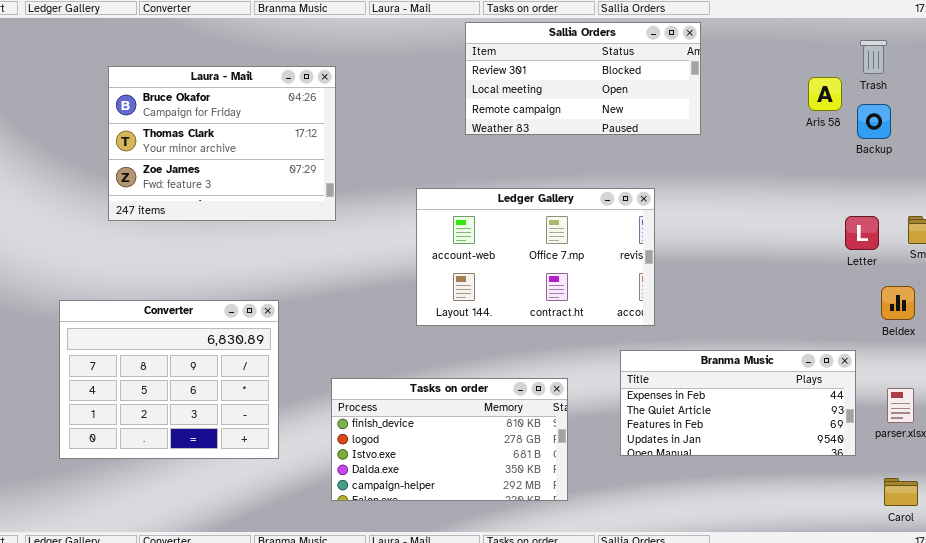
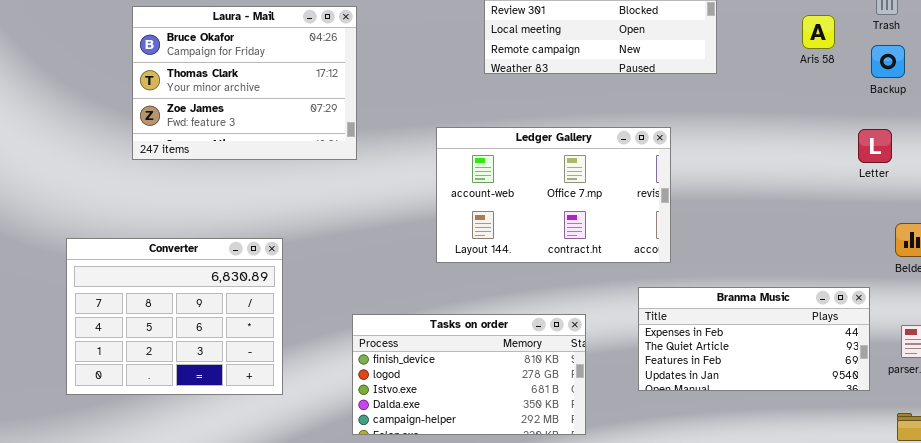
Aris 58: [808,77,842,111] -> [802,15,835,49], moved
Letter: [845,216,879,250] -> [858,129,892,163], moved
Converter: [59,300,279,459] -> [66,238,283,395], moved

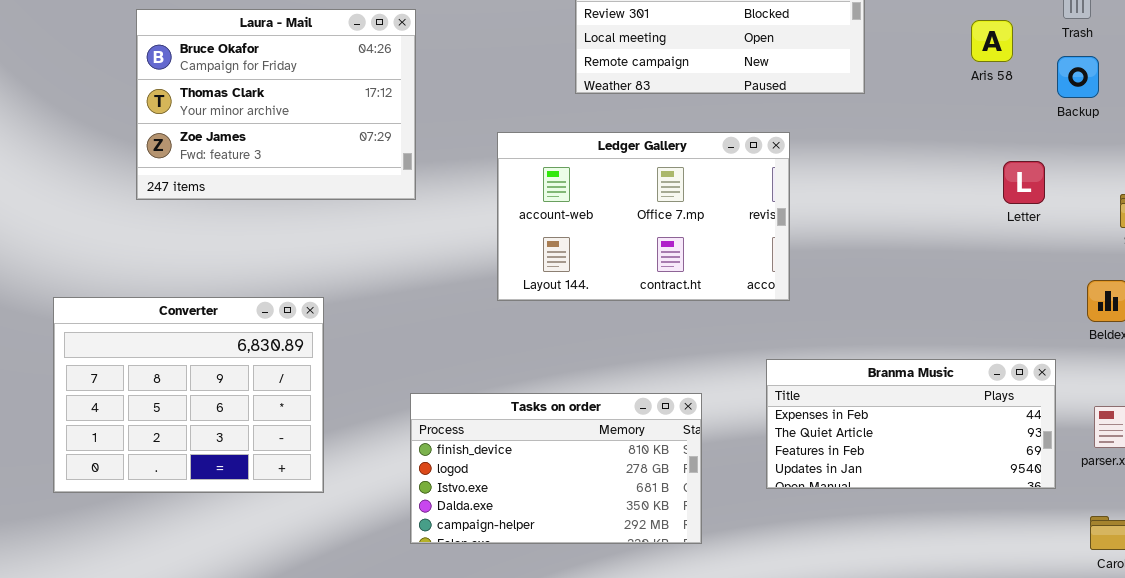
Ledger Gallery: [436,127,671,263] -> [497,132,790,301], moved
Letter: [858,129,892,163] -> [1003,161,1045,204], moved

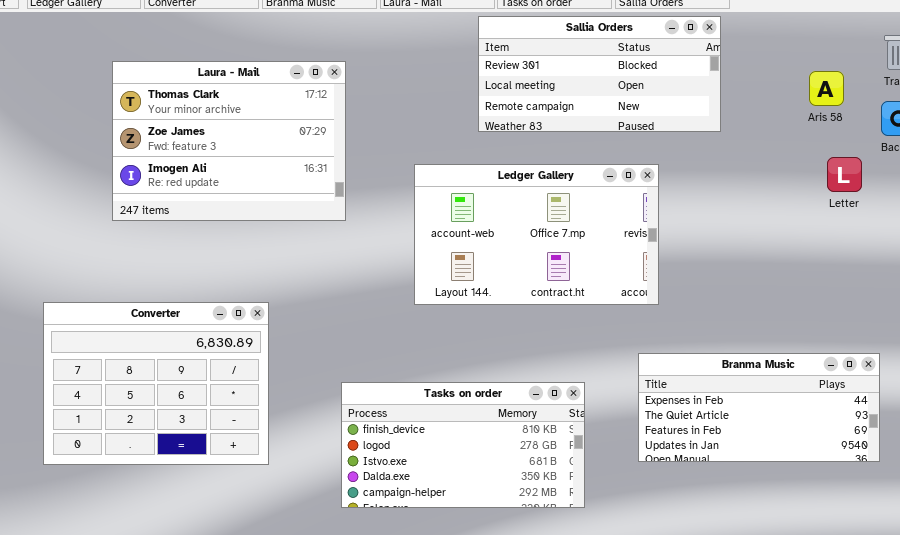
Laura - Mail: [136,9,416,200] -> [112,61,346,221], scrolled down 1 row
Letter: [1003,161,1045,204] -> [827,157,862,192], moved

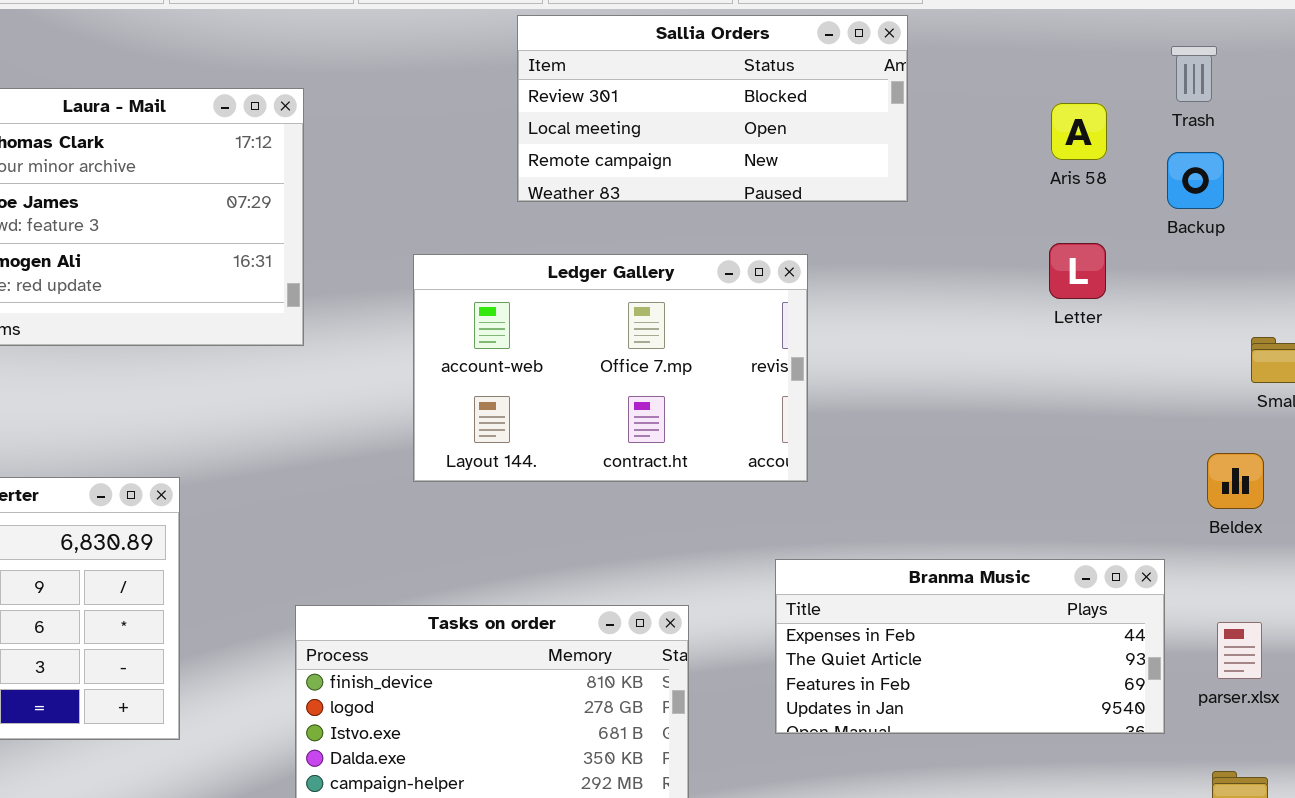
Letter: [827,157,862,192] -> [1049,243,1106,299], moved

